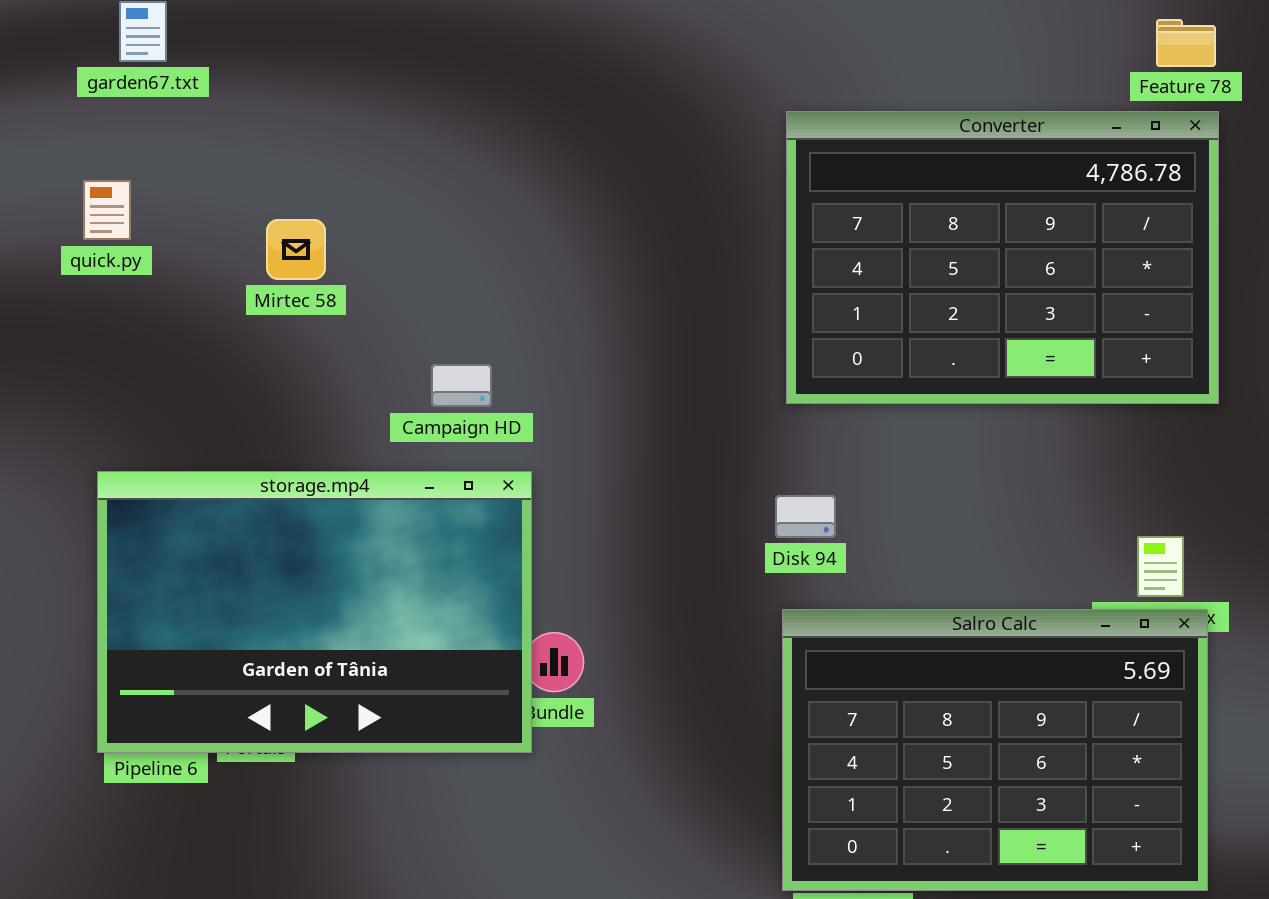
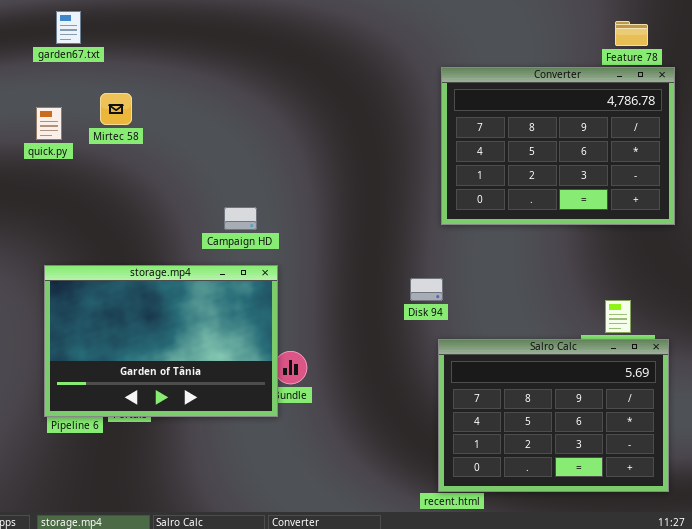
Converter: [786,111,1219,404] -> [441,67,675,225], moved
Mirtec 58: [266,219,326,280] -> [100,93,132,125], moved
Salro Calc: [782,609,1208,891] -> [438,339,669,492], moved

